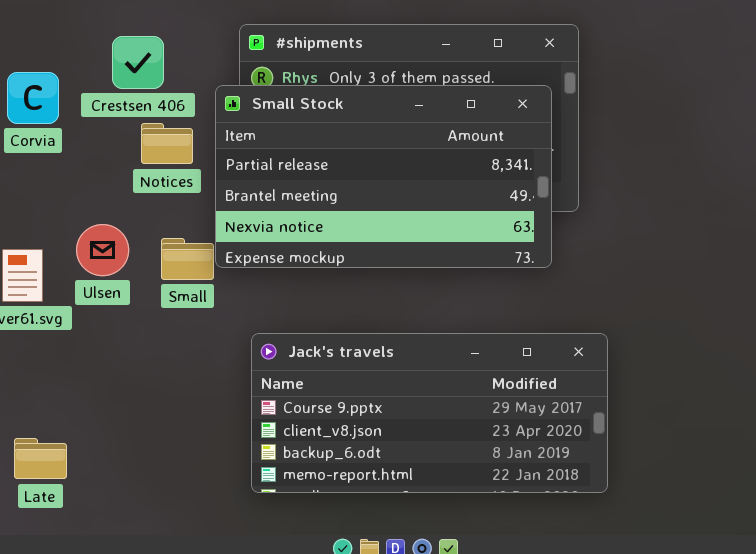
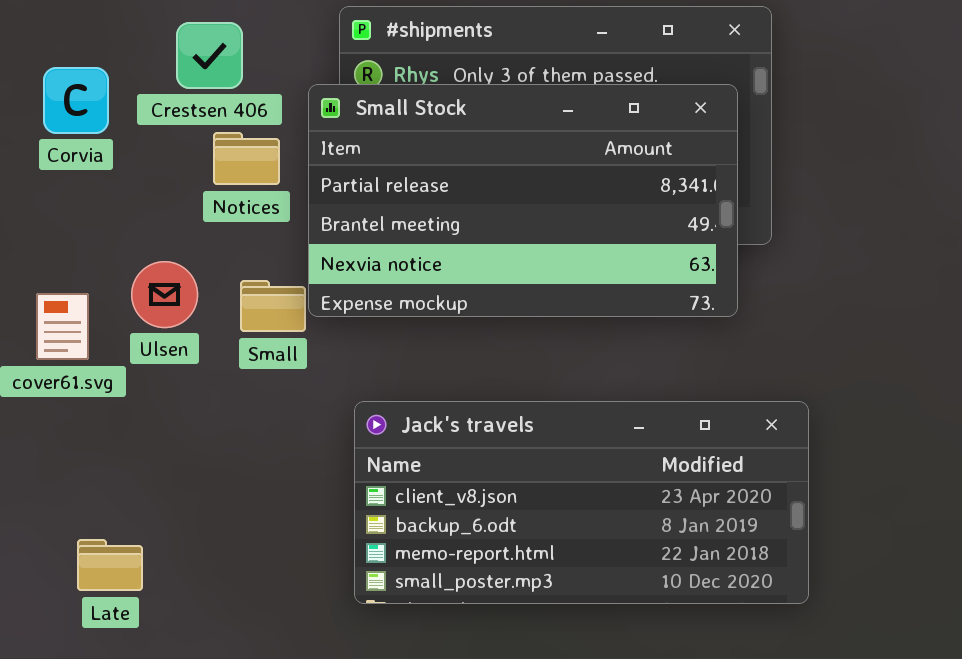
Jack's travels: [251,333,608,493] -> [354,401,809,604], scrolled down 1 row
Late: [14,438,67,479] -> [77,539,143,591], moved

